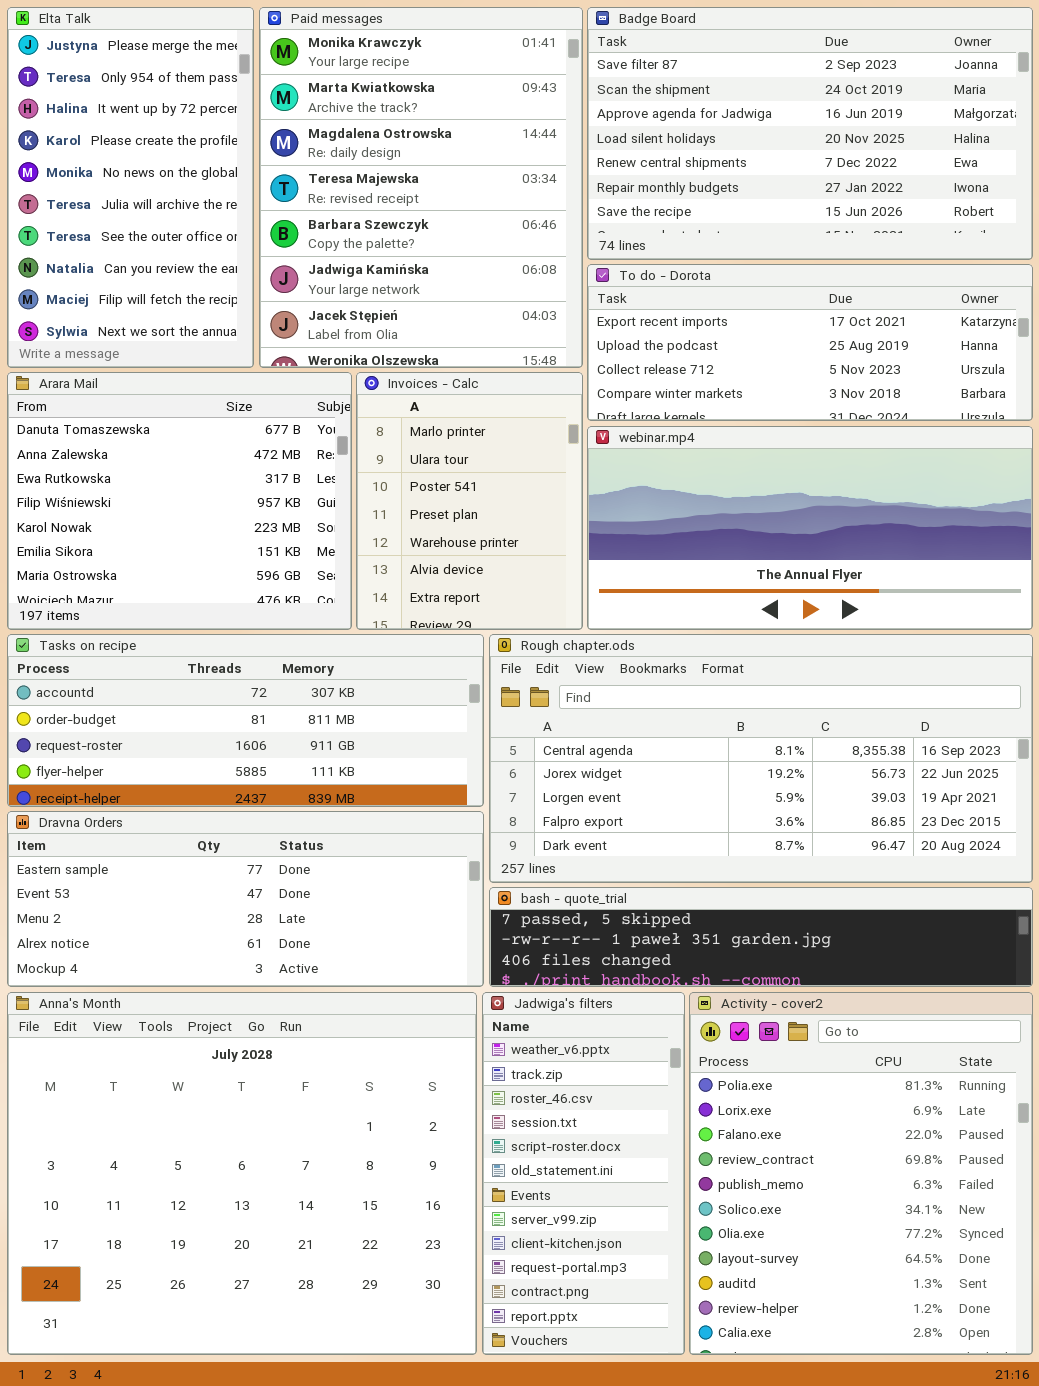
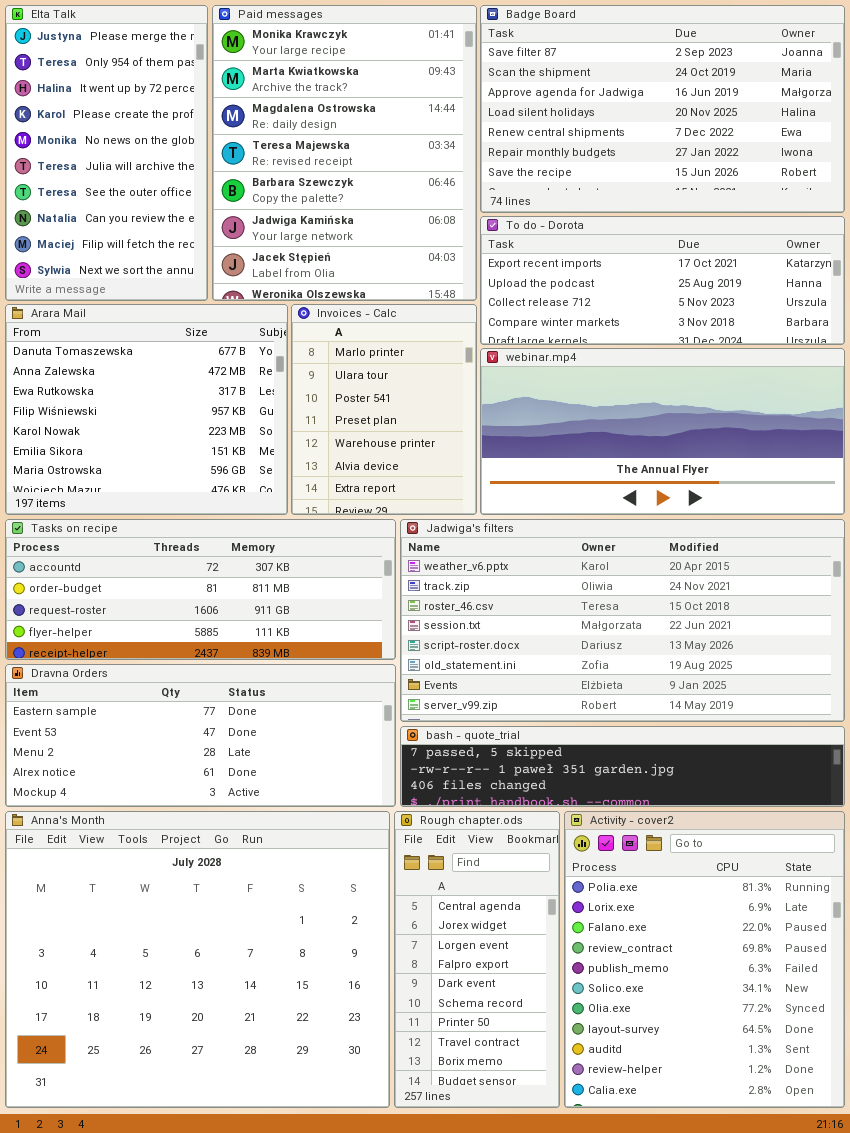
Rough chapter.ods: [489,634,1033,883] -> [394,811,560,1108], moved, resized
Jadwiga's filters: [482,992,685,1355] -> [400,519,845,722], moved, resized

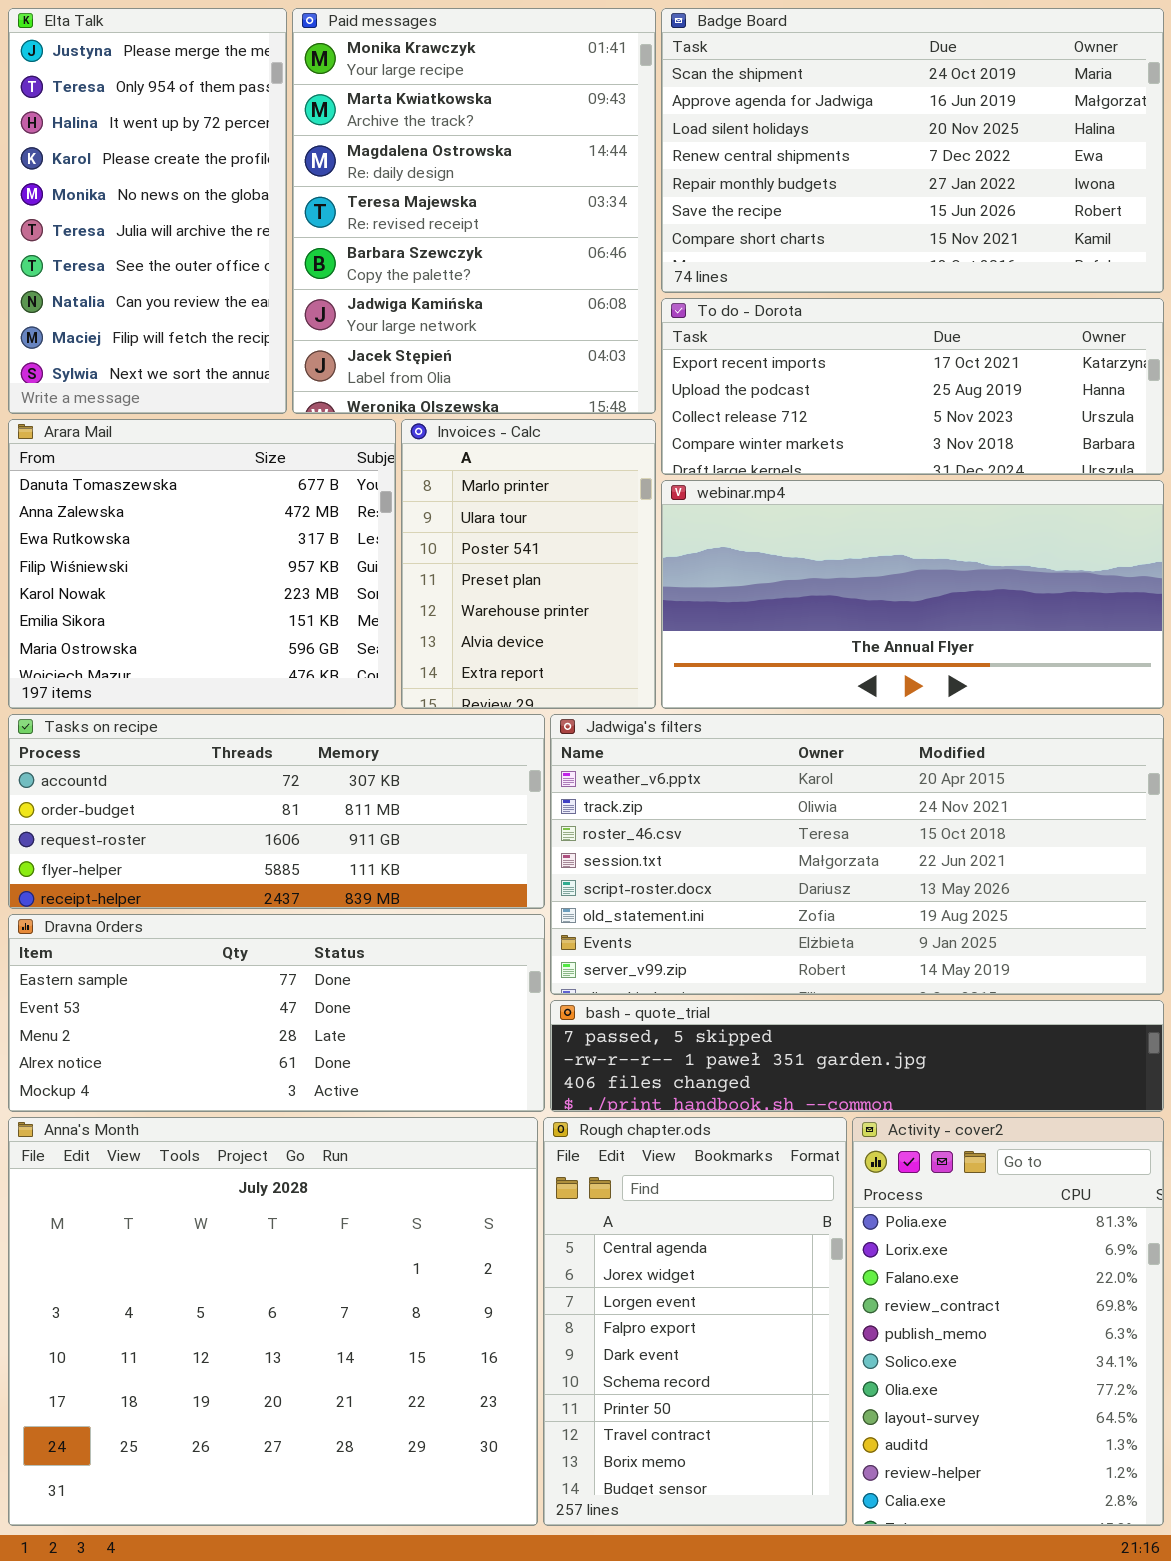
Badge Board: [480,5,845,213] -> [661,8,1164,293], scrolled down 1 row
Rough chapter.ods: [394,811,560,1108] -> [543,1117,847,1526], resized
Activity - cover2: [564,811,845,1108] -> [852,1117,1164,1526], resized

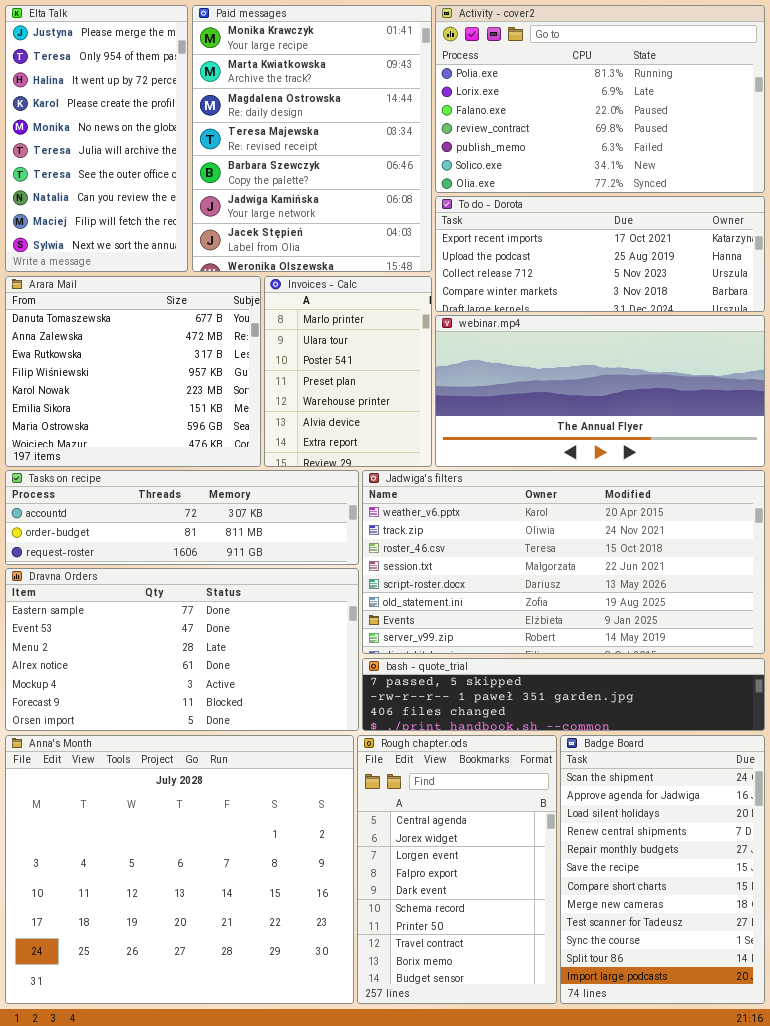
Badge Board: [661,8,1164,293] -> [560,735,765,1004], moved, resized
Tasks on recipe: [8,714,545,909] -> [5,470,359,565], resized
Dravna Orders: [8,914,545,1112] -> [5,568,359,731], resized
Activity - cover2: [852,1117,1164,1526] -> [435,5,765,193], moved, resized

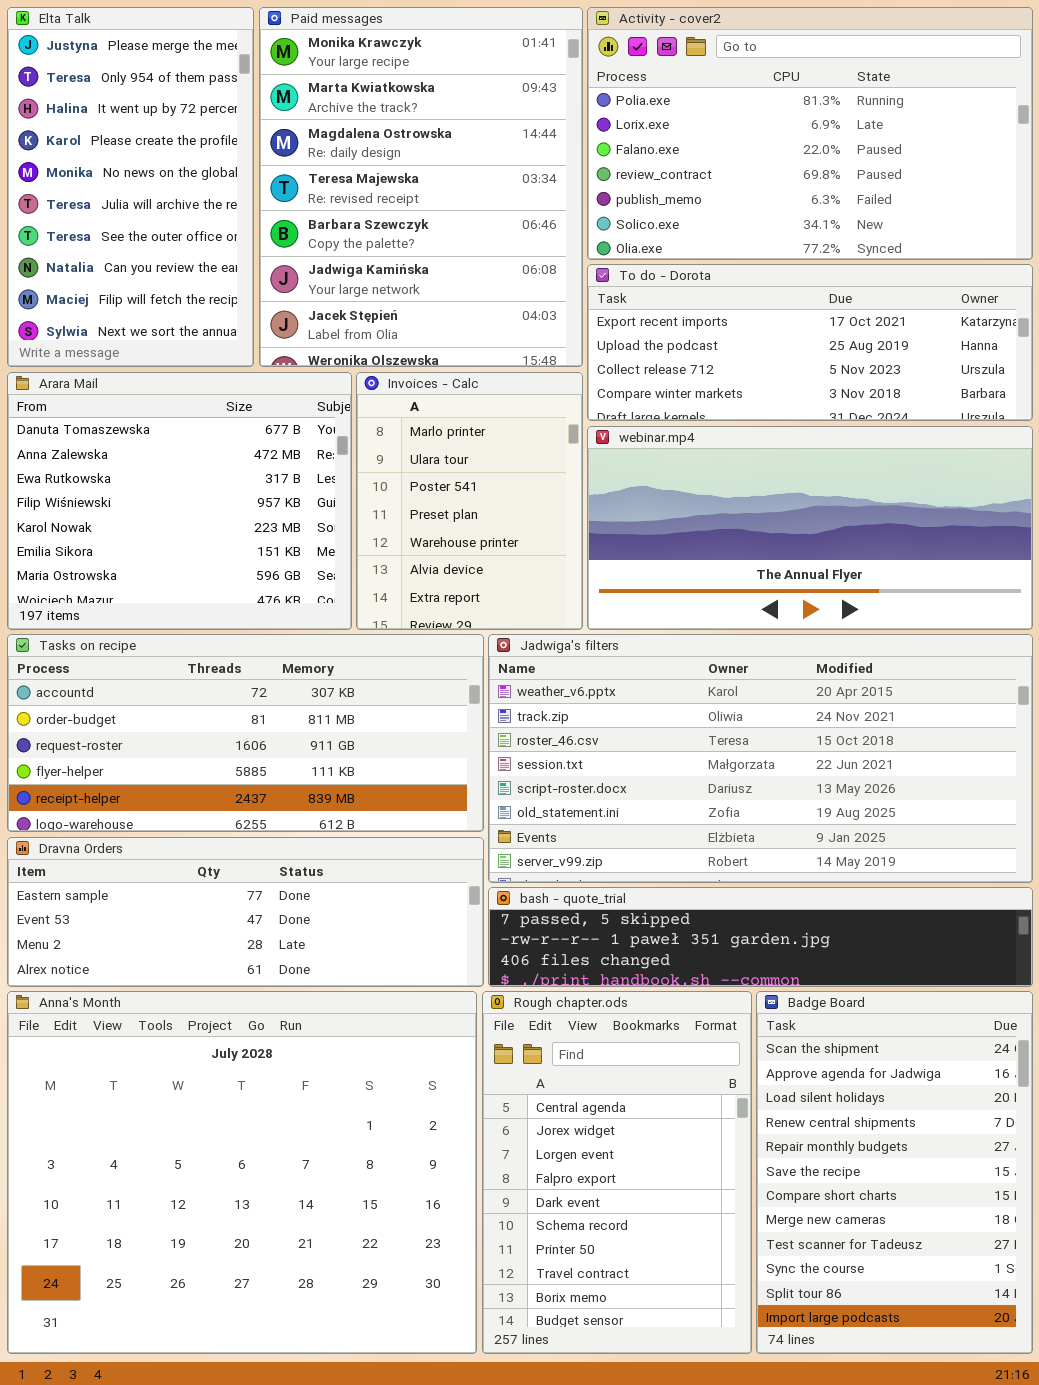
Tasks on recipe: [5,470,359,565] -> [7,634,484,832], resized
Dravna Orders: [5,568,359,731] -> [7,837,484,987], resized

